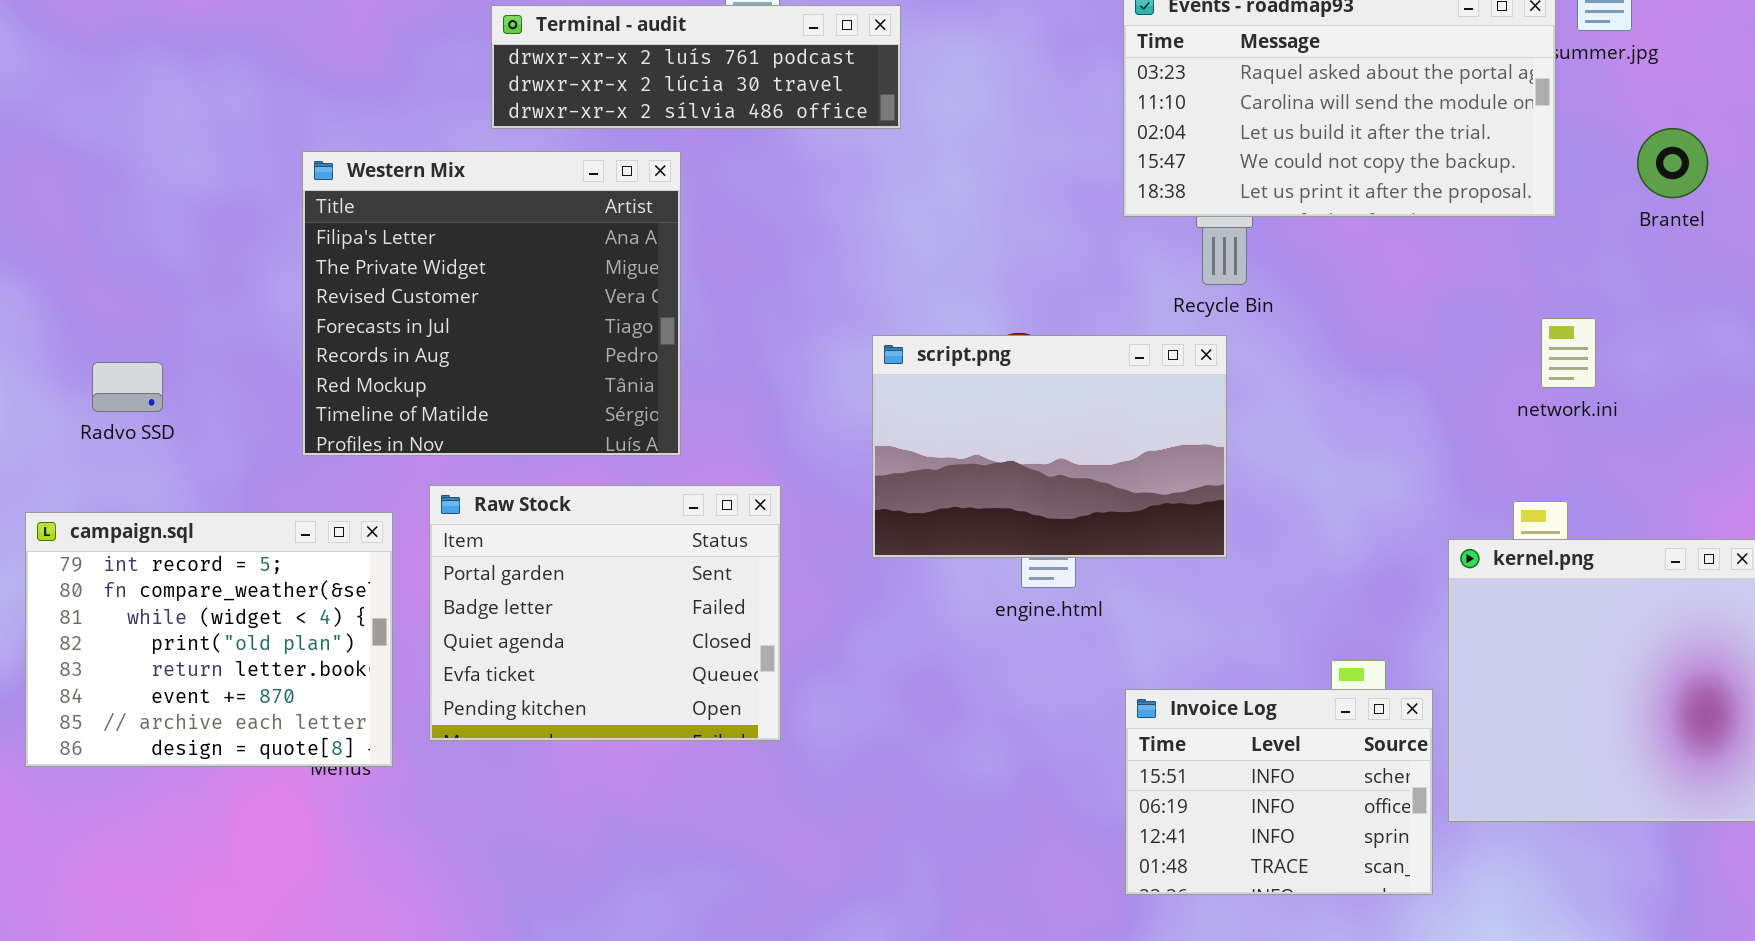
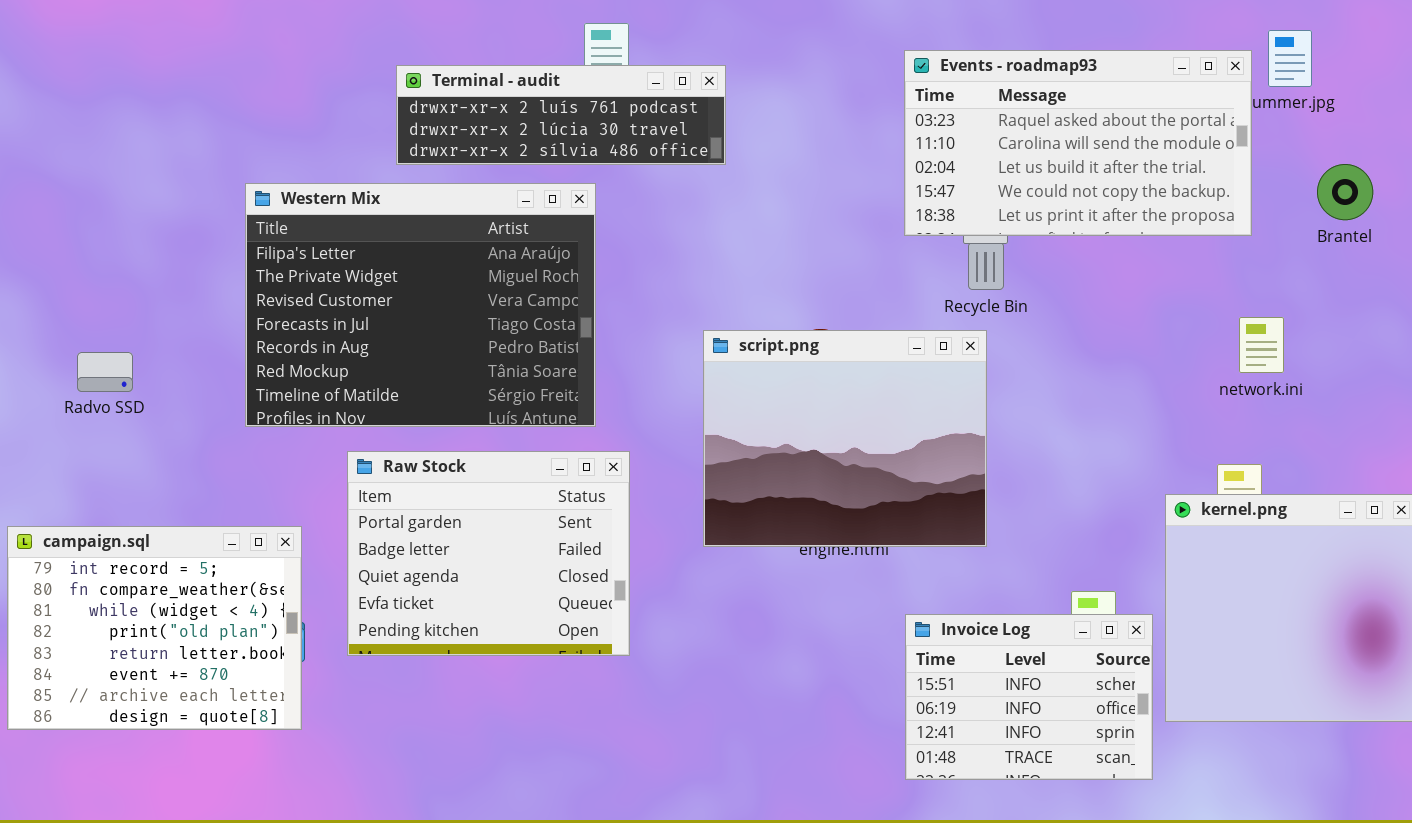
Western Mix: [302,151,681,456] -> [245,183,596,427], resized
script.png: [872,335,1227,558] -> [703,330,987,547], resized
campaign.sql: [25,512,393,767] -> [7,526,302,730], moved

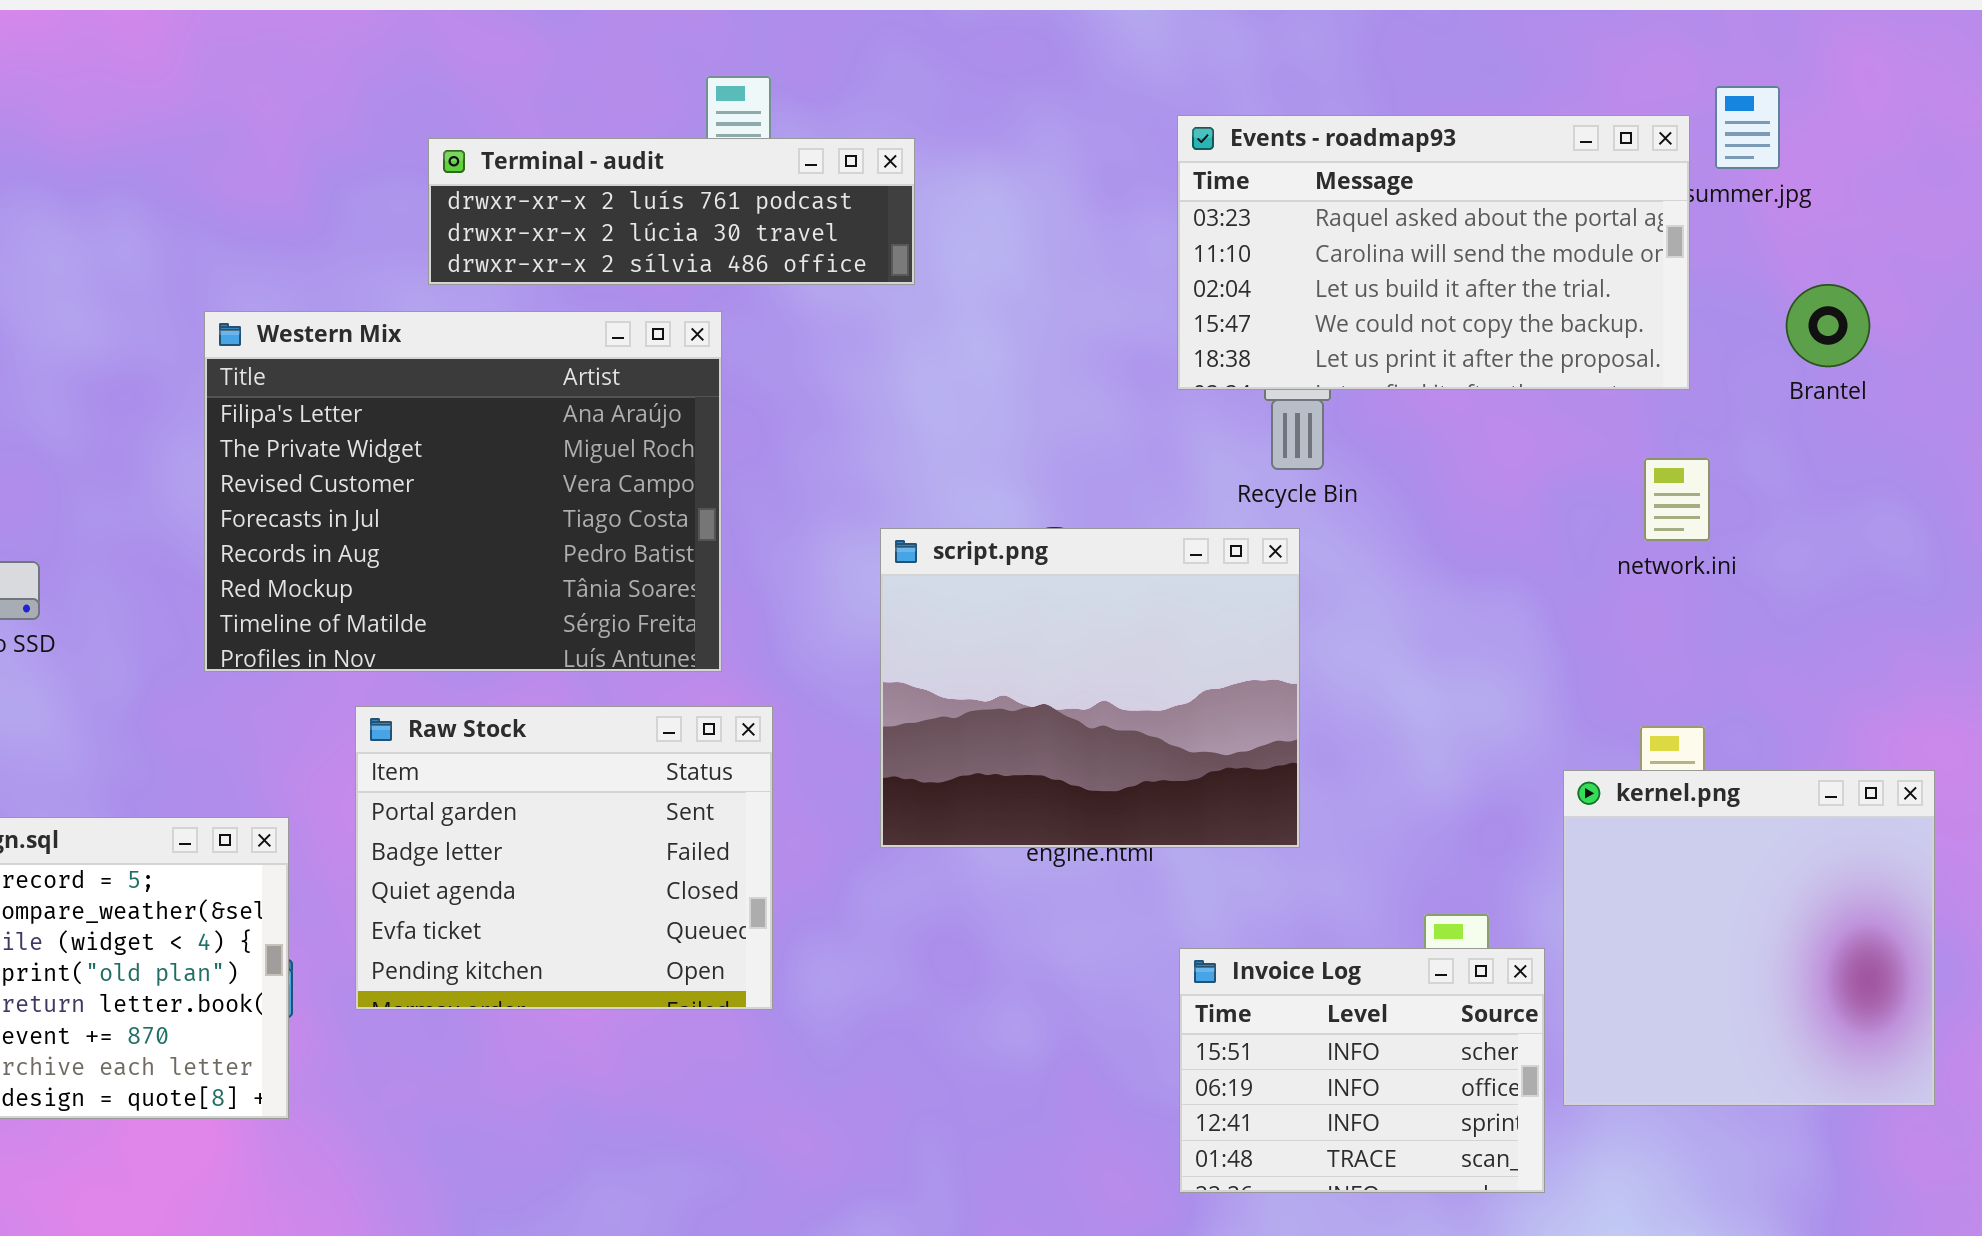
network.ini: [1239,317,1284,373] -> [1644,458,1710,541], moved

